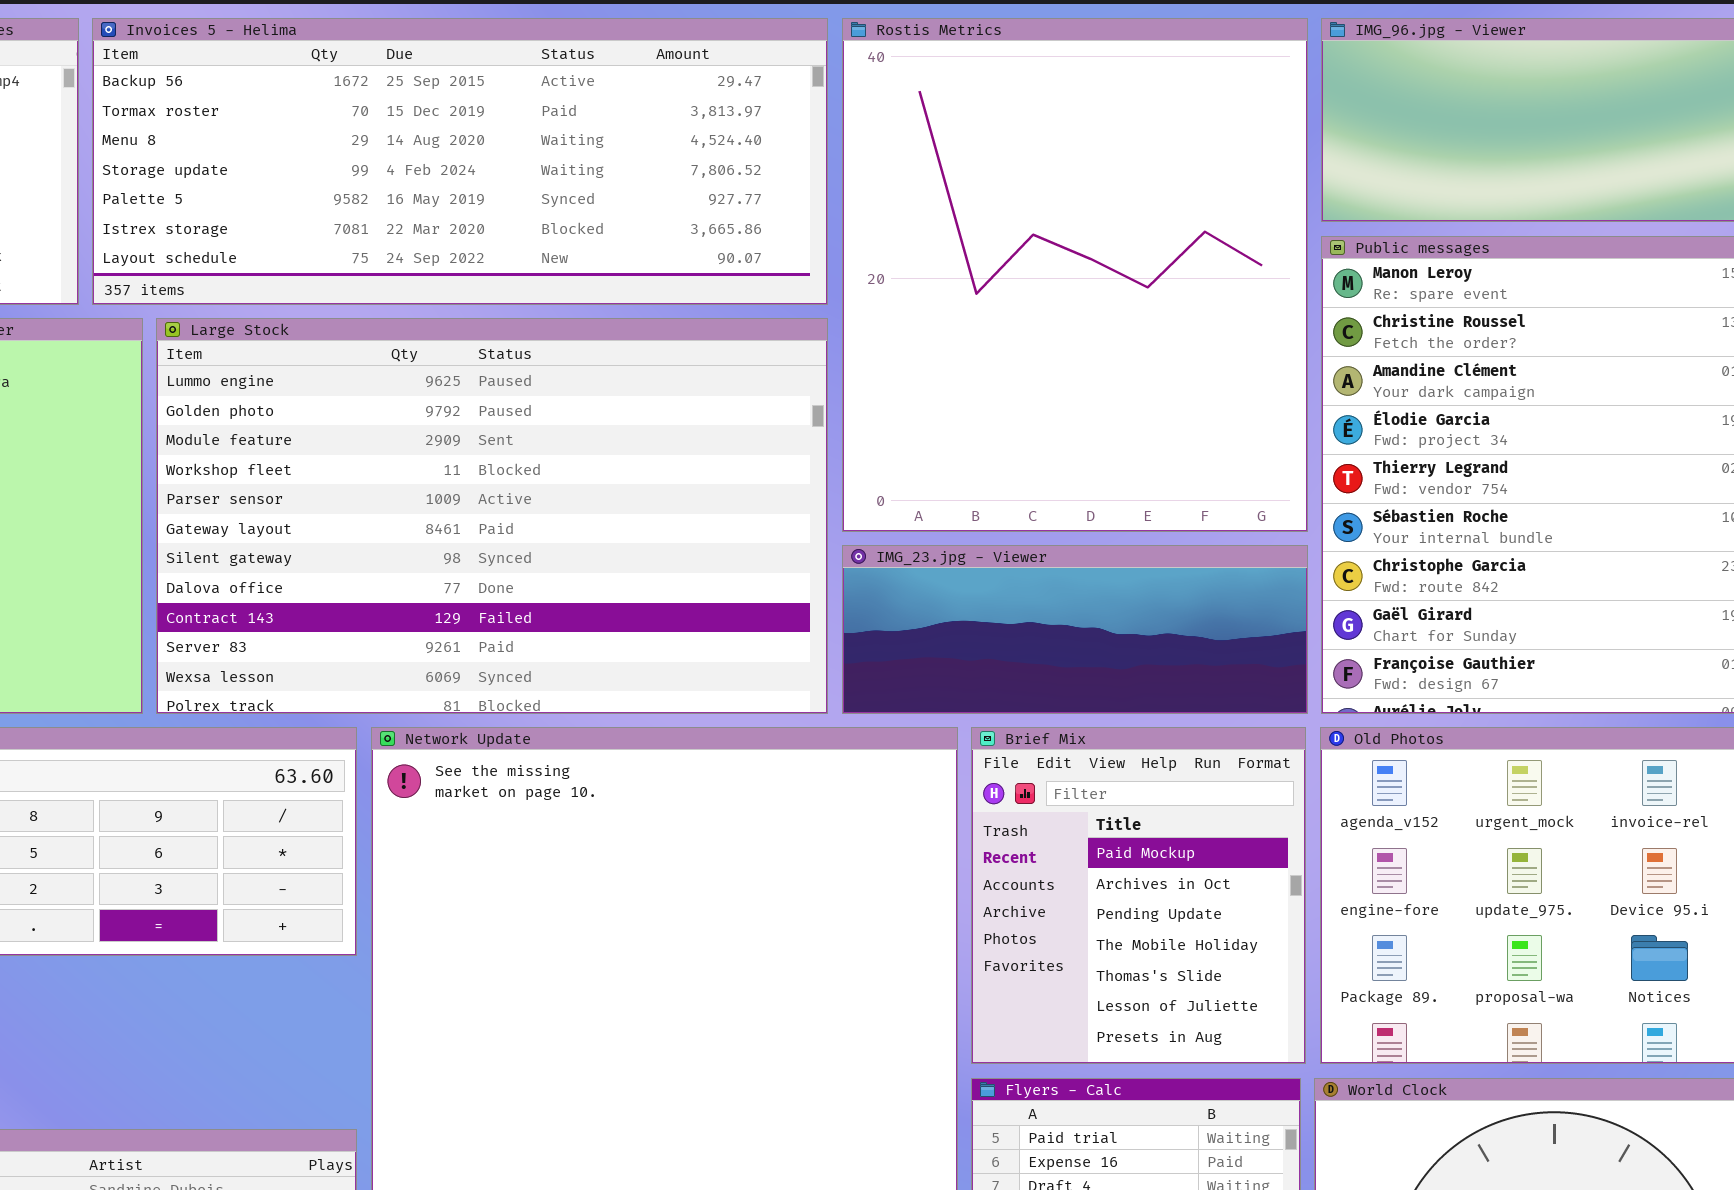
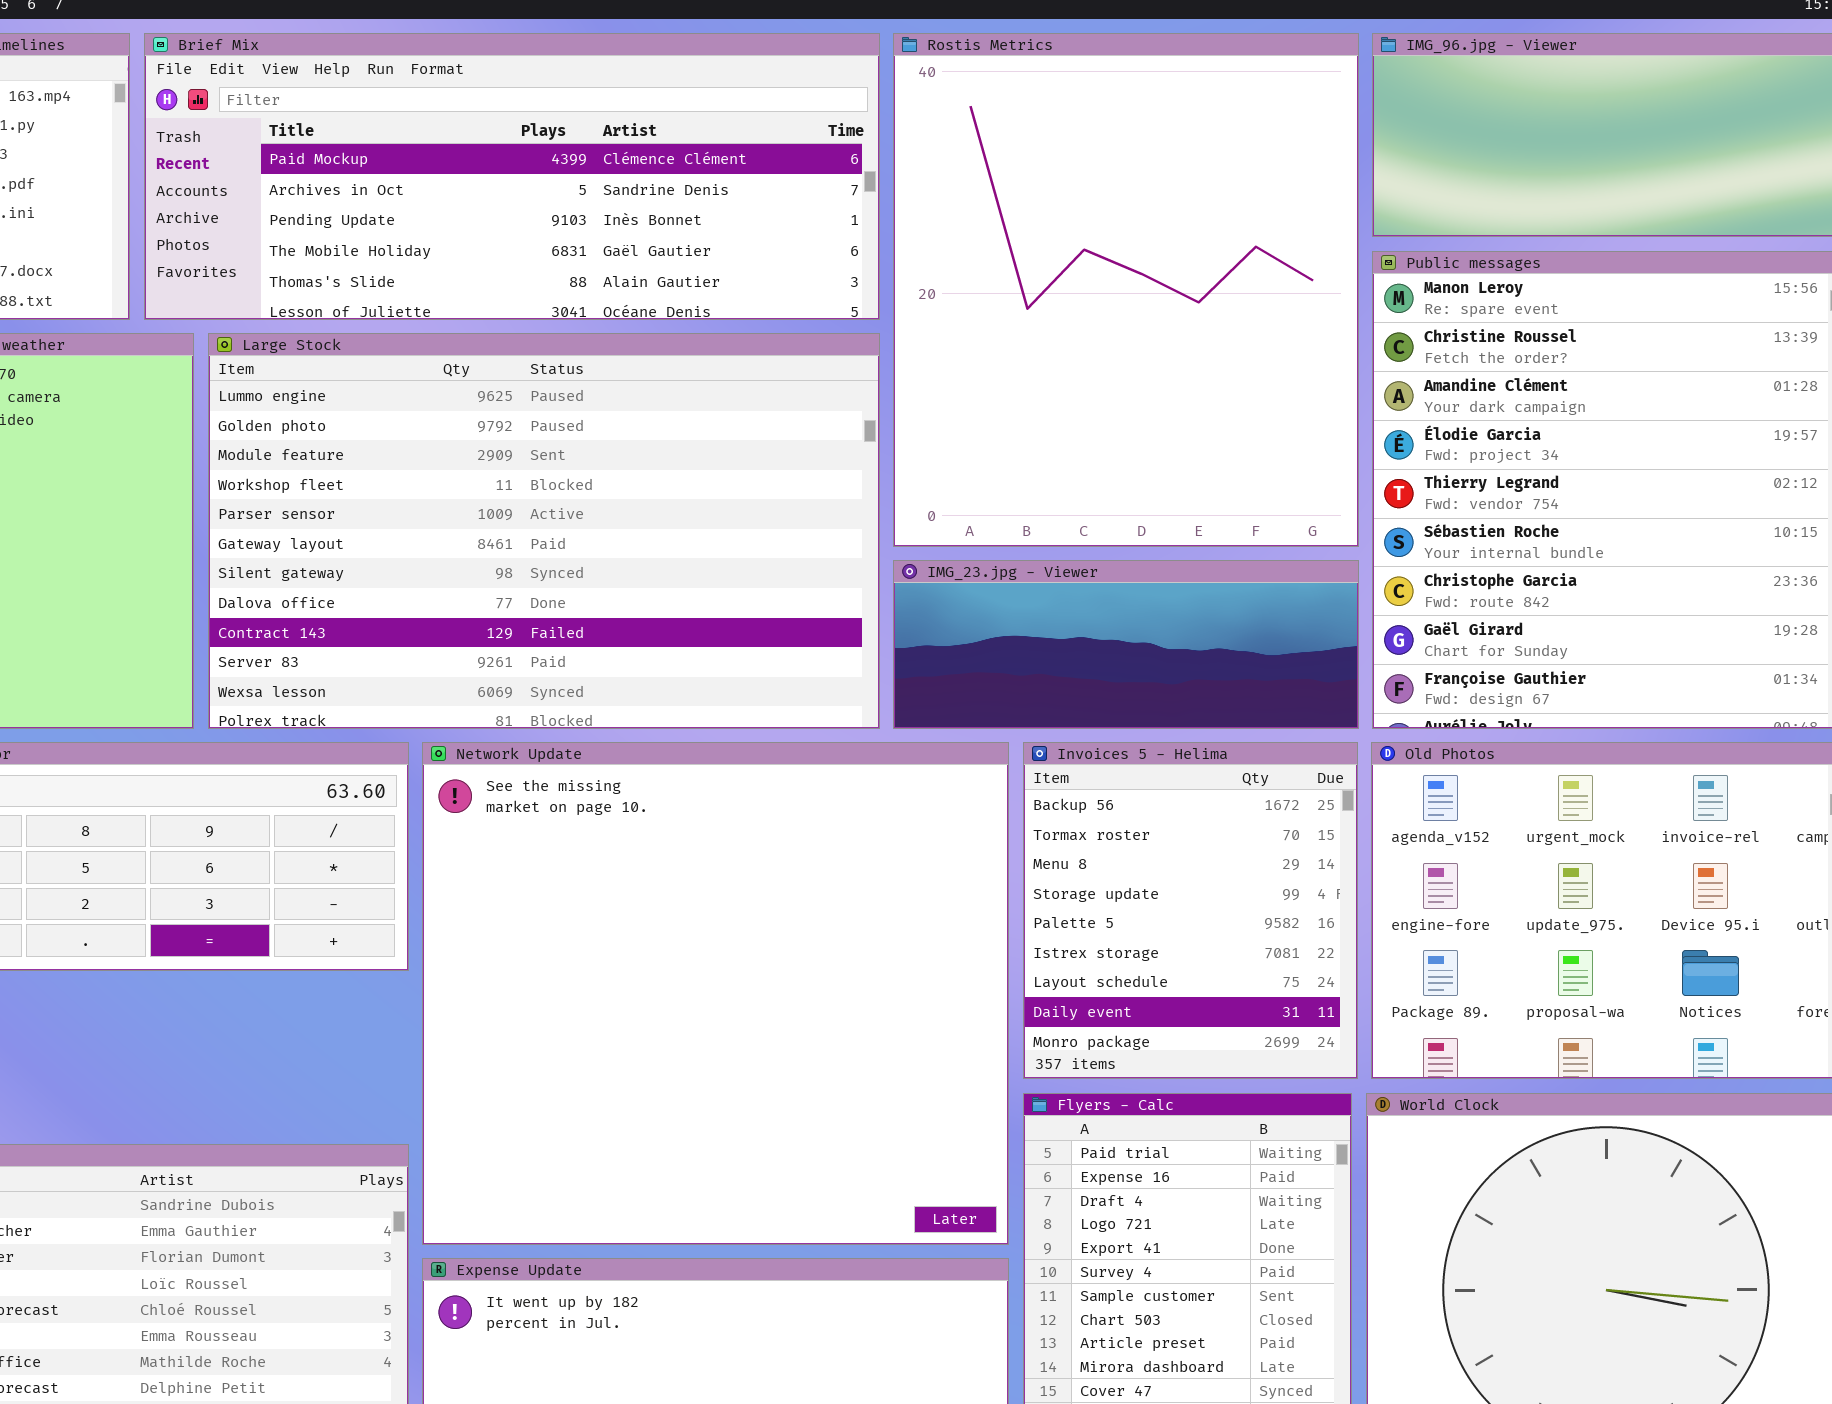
Invoices 5 - Helima: [92,18,828,305] -> [1023,742,1358,1079], moved, resized
Brief Mix: [971,727,1306,1064] -> [144,33,880,320], moved, resized

